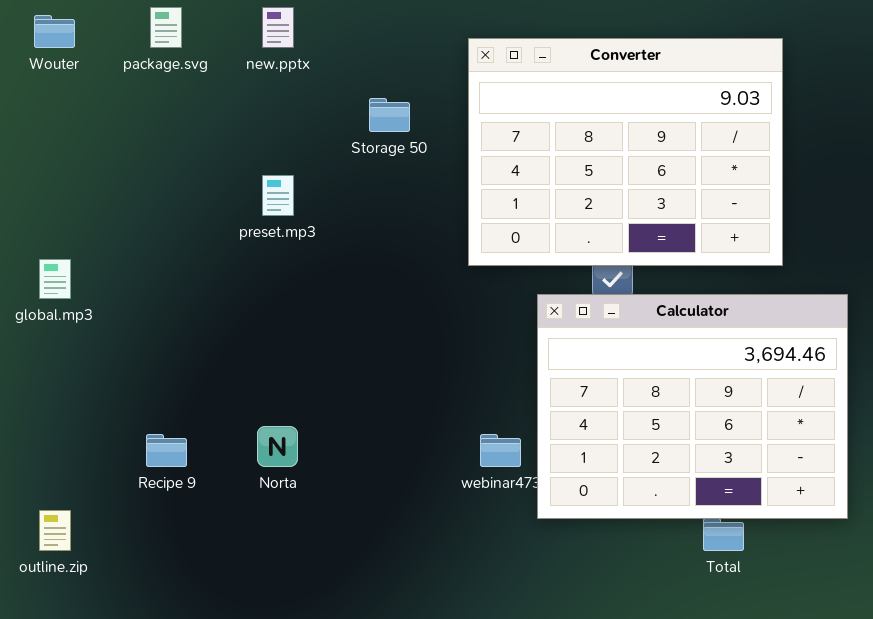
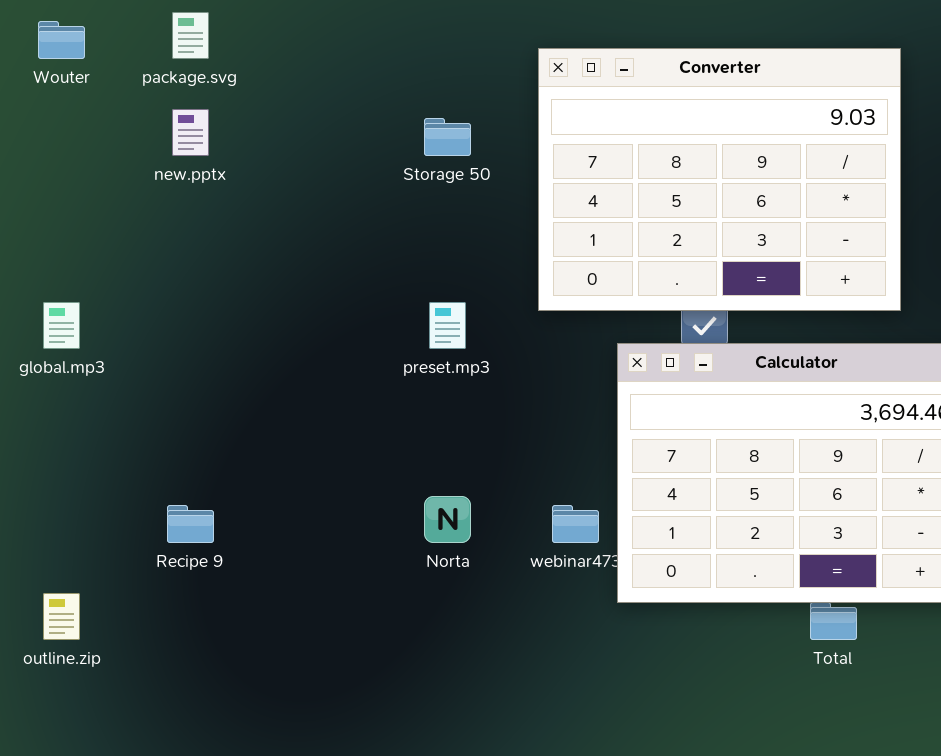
new.pptx: [262,7,294,48] -> [172,109,209,156], moved
preset.mp3: [262,175,294,216] -> [429,302,466,349], moved
Norta: [257,426,298,467] -> [424,496,471,543], moved

